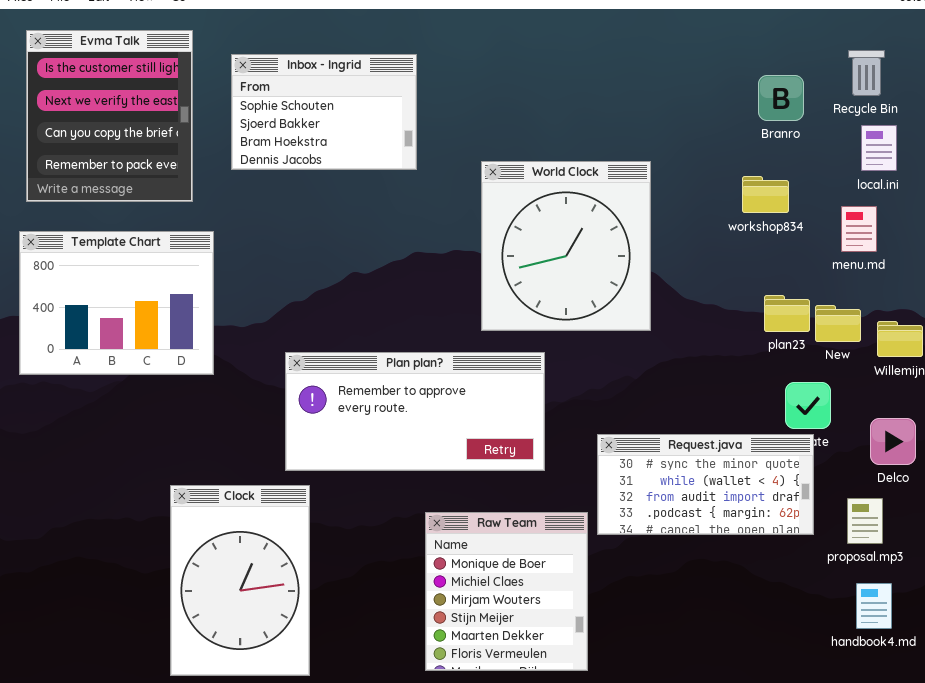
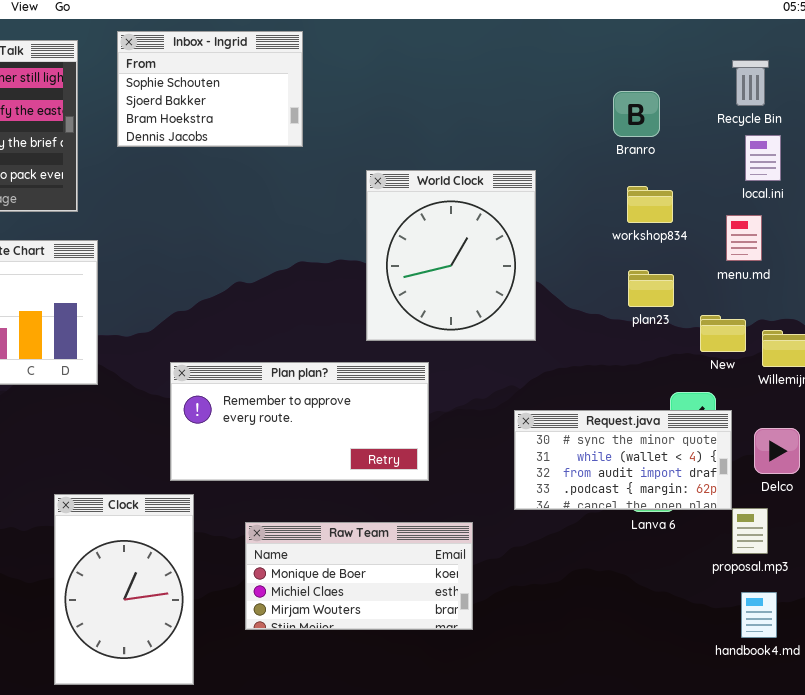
Inbox - Ingrid: [231,54,417,170] -> [117,31,303,147], moved
Branro: [758,75,804,121] -> [613,91,660,137], moved
plan23: [764,295,810,332] -> [628,270,674,307], moved
Request.java: [597,434,814,535] -> [514,410,732,510], moved
Raw Team: [425,512,588,671] -> [245,522,473,630], resized

